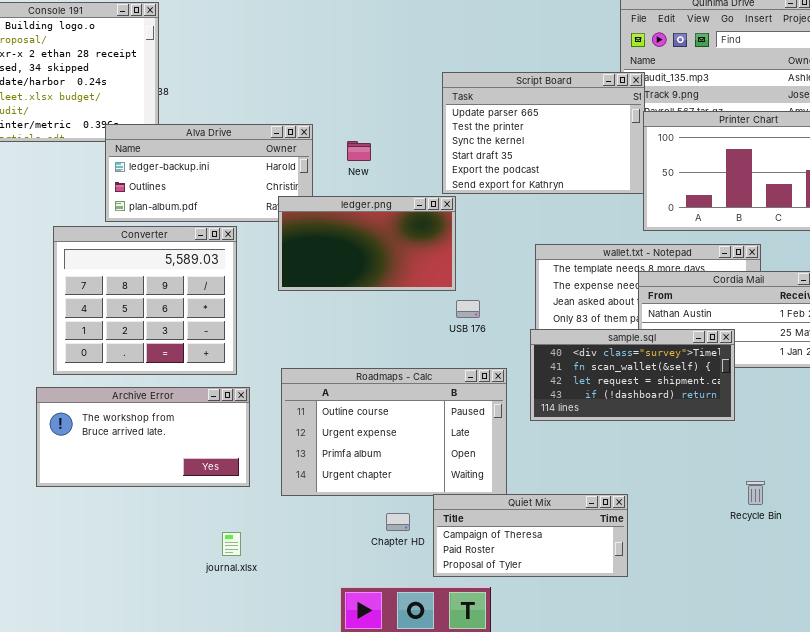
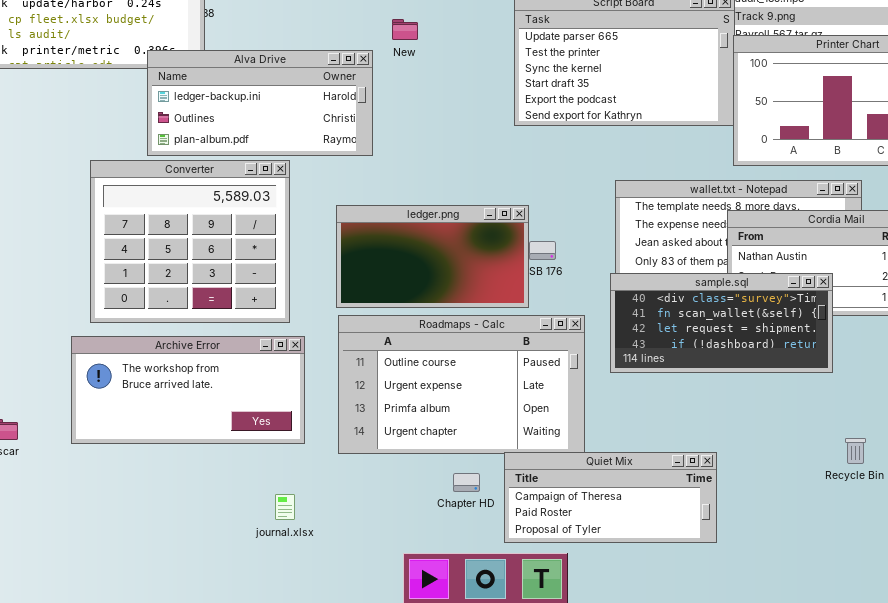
New: [347,141,371,161] -> [392,19,418,40], moved
ledger.png: [278,196,456,291] -> [336,205,529,308], moved

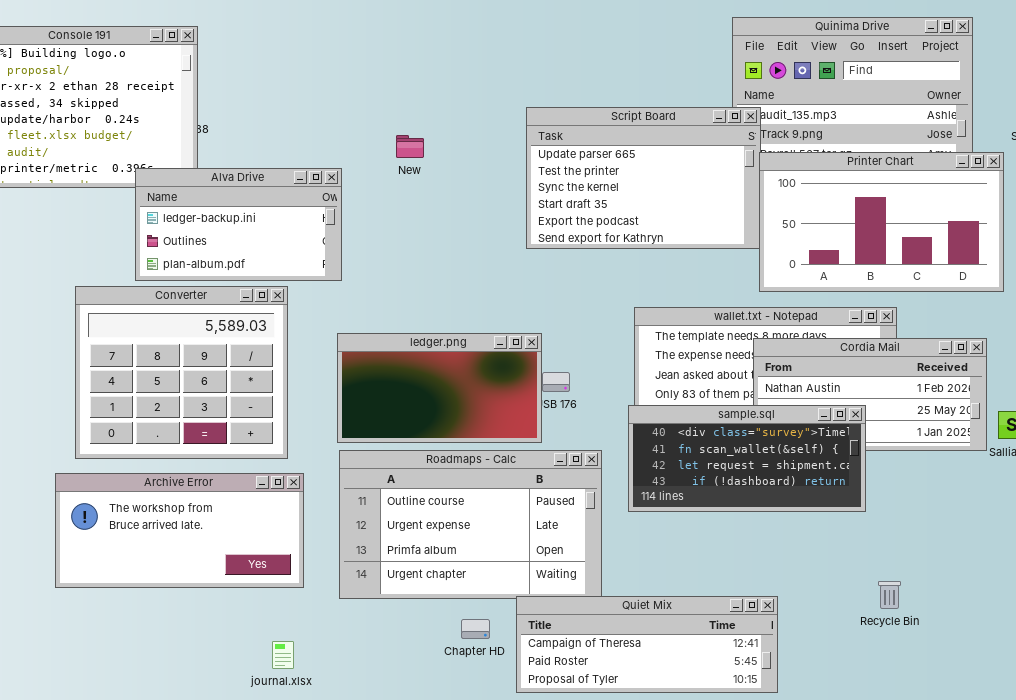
Alva Drive: [147,50,373,156] -> [135,168,342,281], resized
Quiet Mix: [504,452,717,543] -> [516,596,778,693], resized

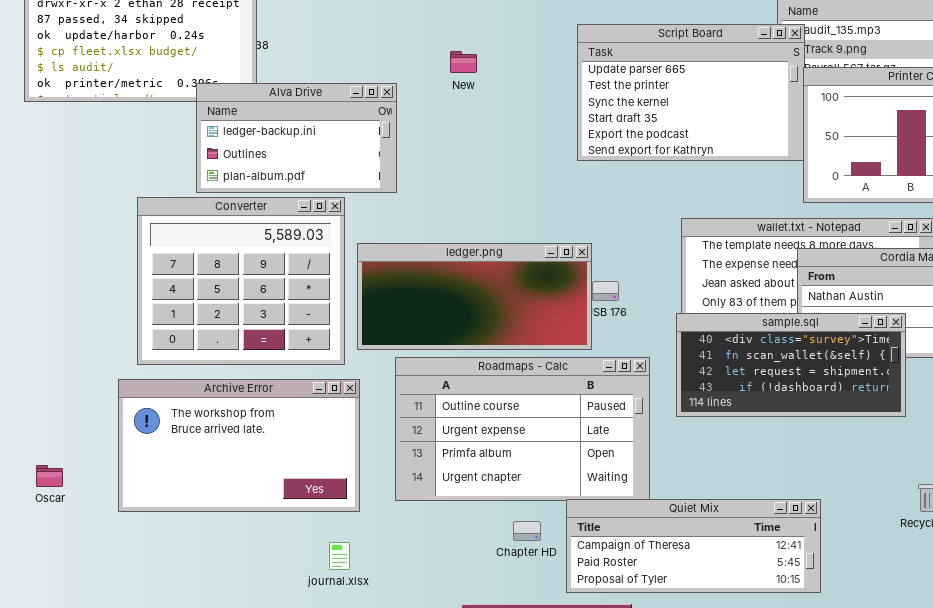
ledger.png: [337,333,542,443] -> [357,243,592,350], resized
Archive Error: [55,473,304,588] -> [118,379,360,512], resized

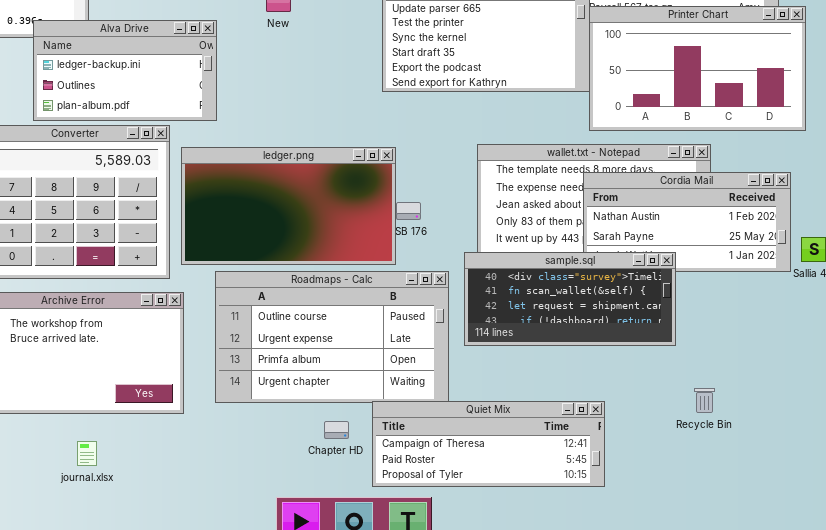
ledger.png: [357,243,592,350] -> [181,147,396,265], resized
sample.sql: [676,313,906,417] -> [464,252,676,346], moved
journal.xlsx: [329,542,350,570] -> [77,441,97,466], moved

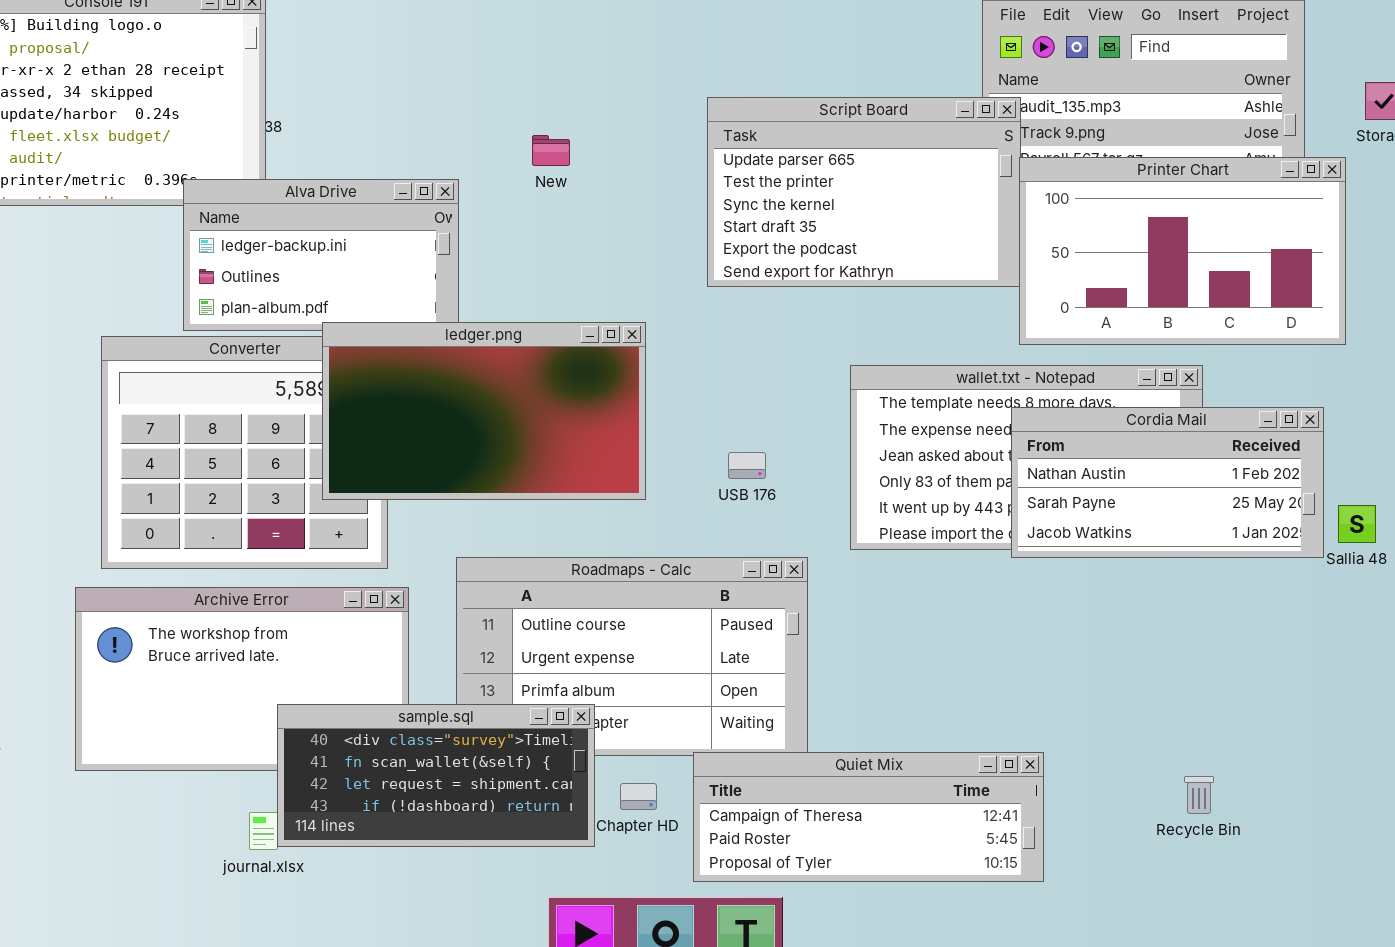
ledger.png: [181,147,396,265] -> [322,322,646,500], moved
sample.sql: [464,252,676,346] -> [277,704,595,847], moved
Recycle Bin: [694,388,715,413] -> [1184,776,1214,814], moved

